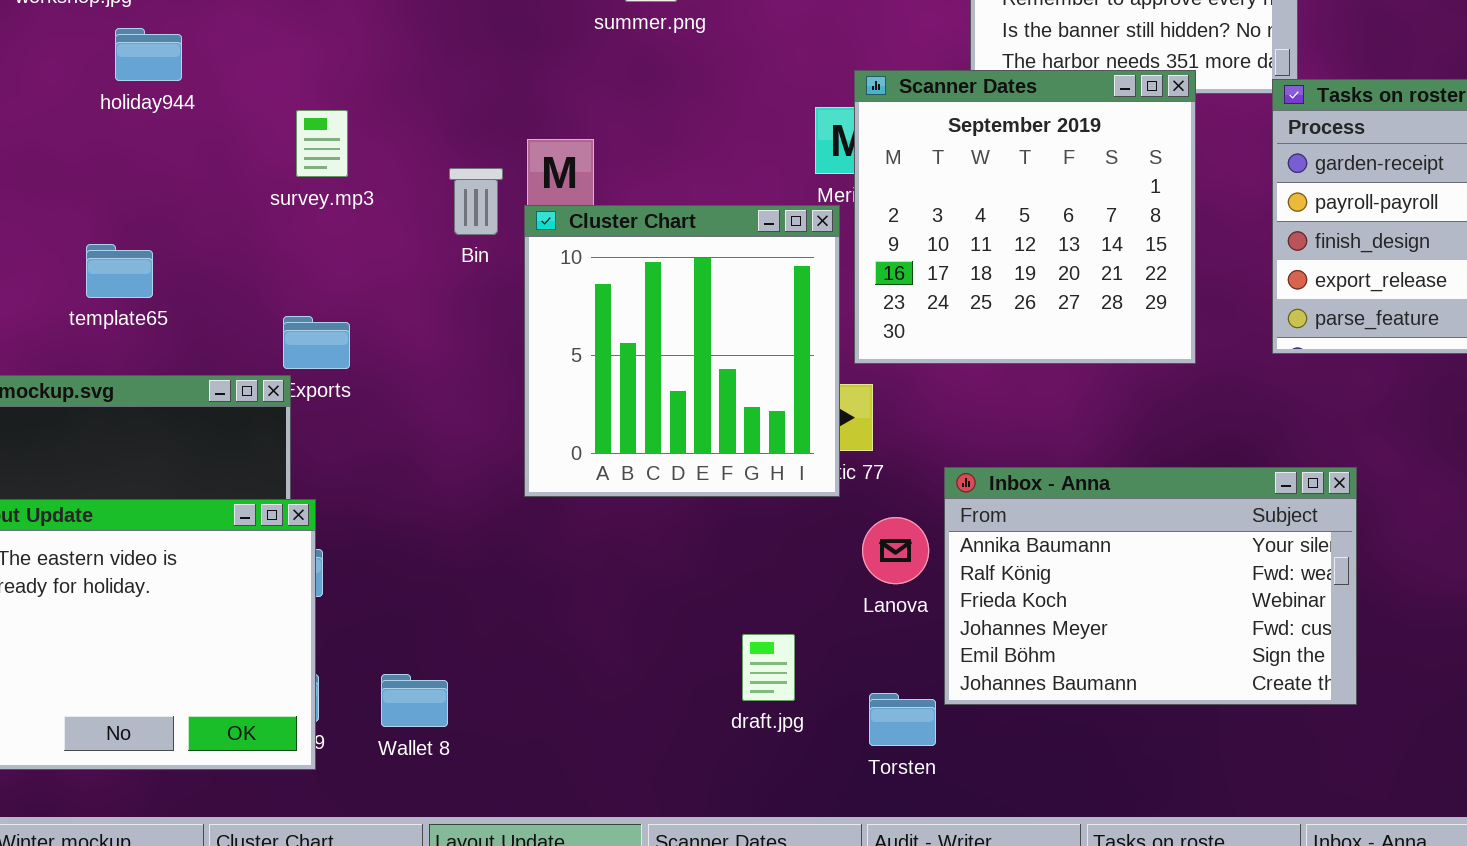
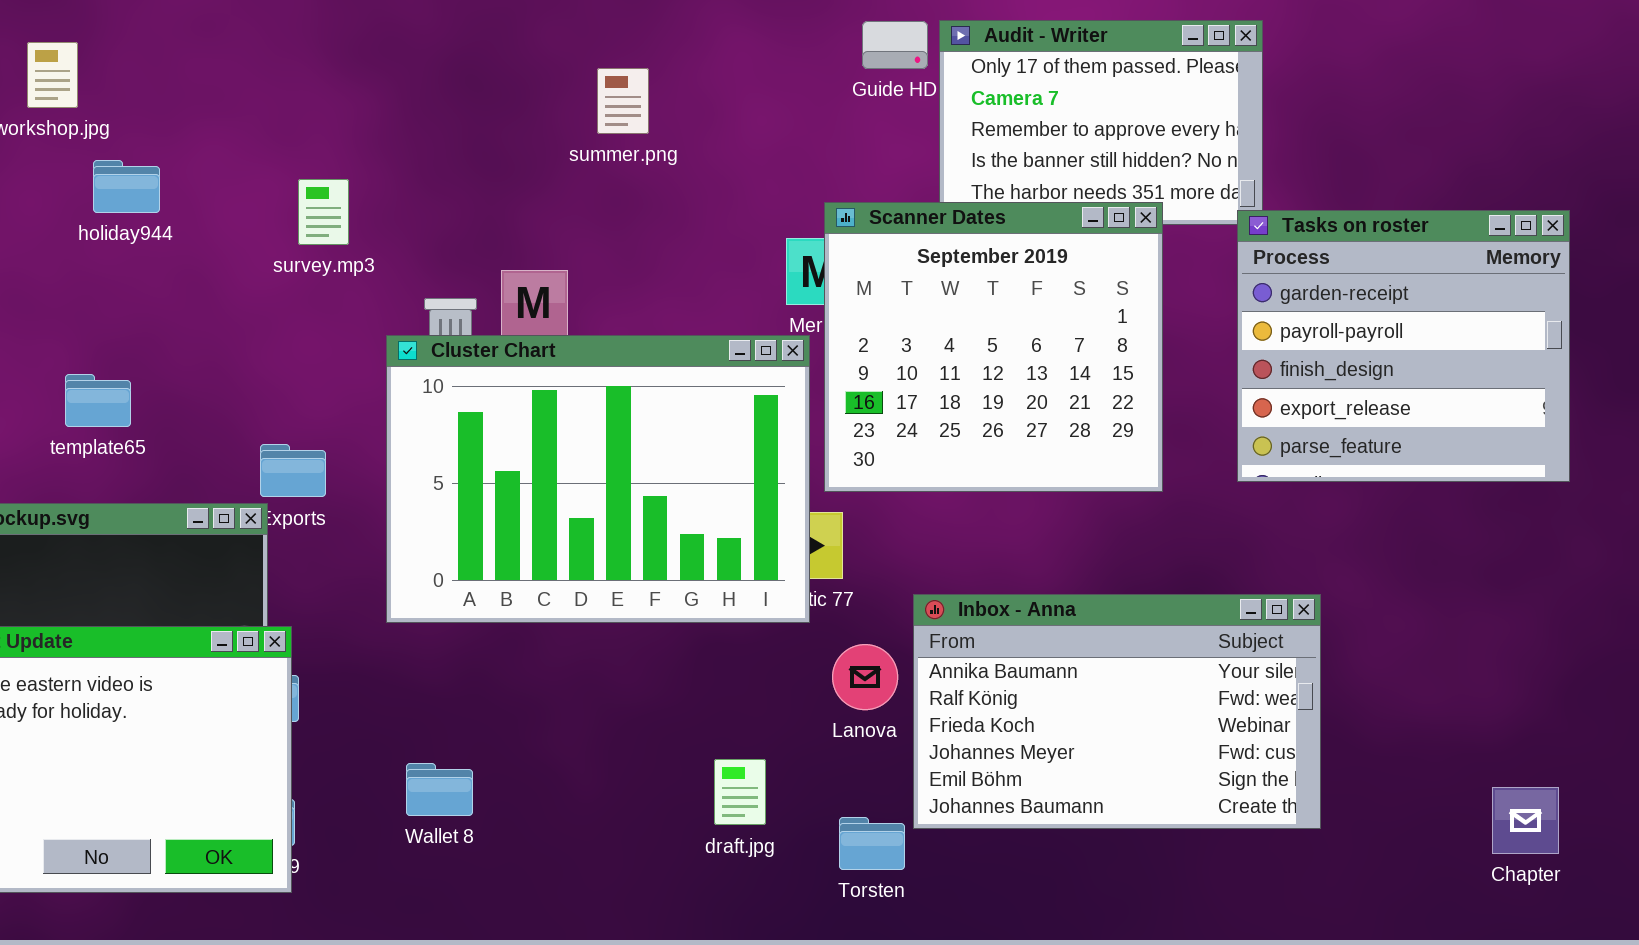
survey.mp3: [296,110,348,177] -> [298,179,349,245], moved
Cluster Chart: [524,205,840,497] -> [386,335,810,623], resized
Wallet 8: [381,674,448,727] -> [406,763,473,816], moved

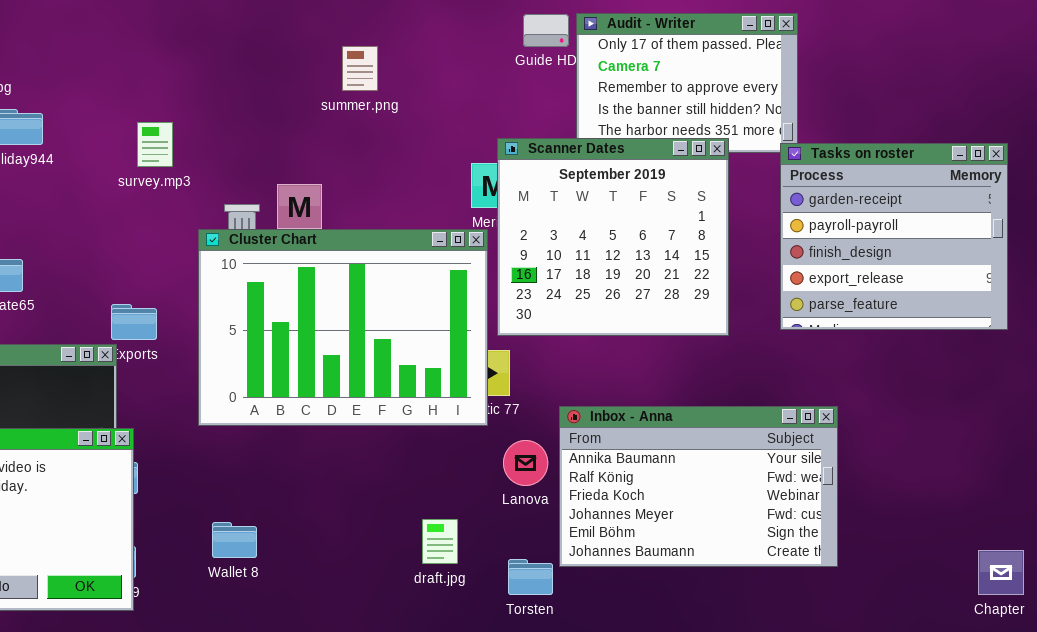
Chapter: [1492,787,1559,854] -> [978,550,1024,595], moved

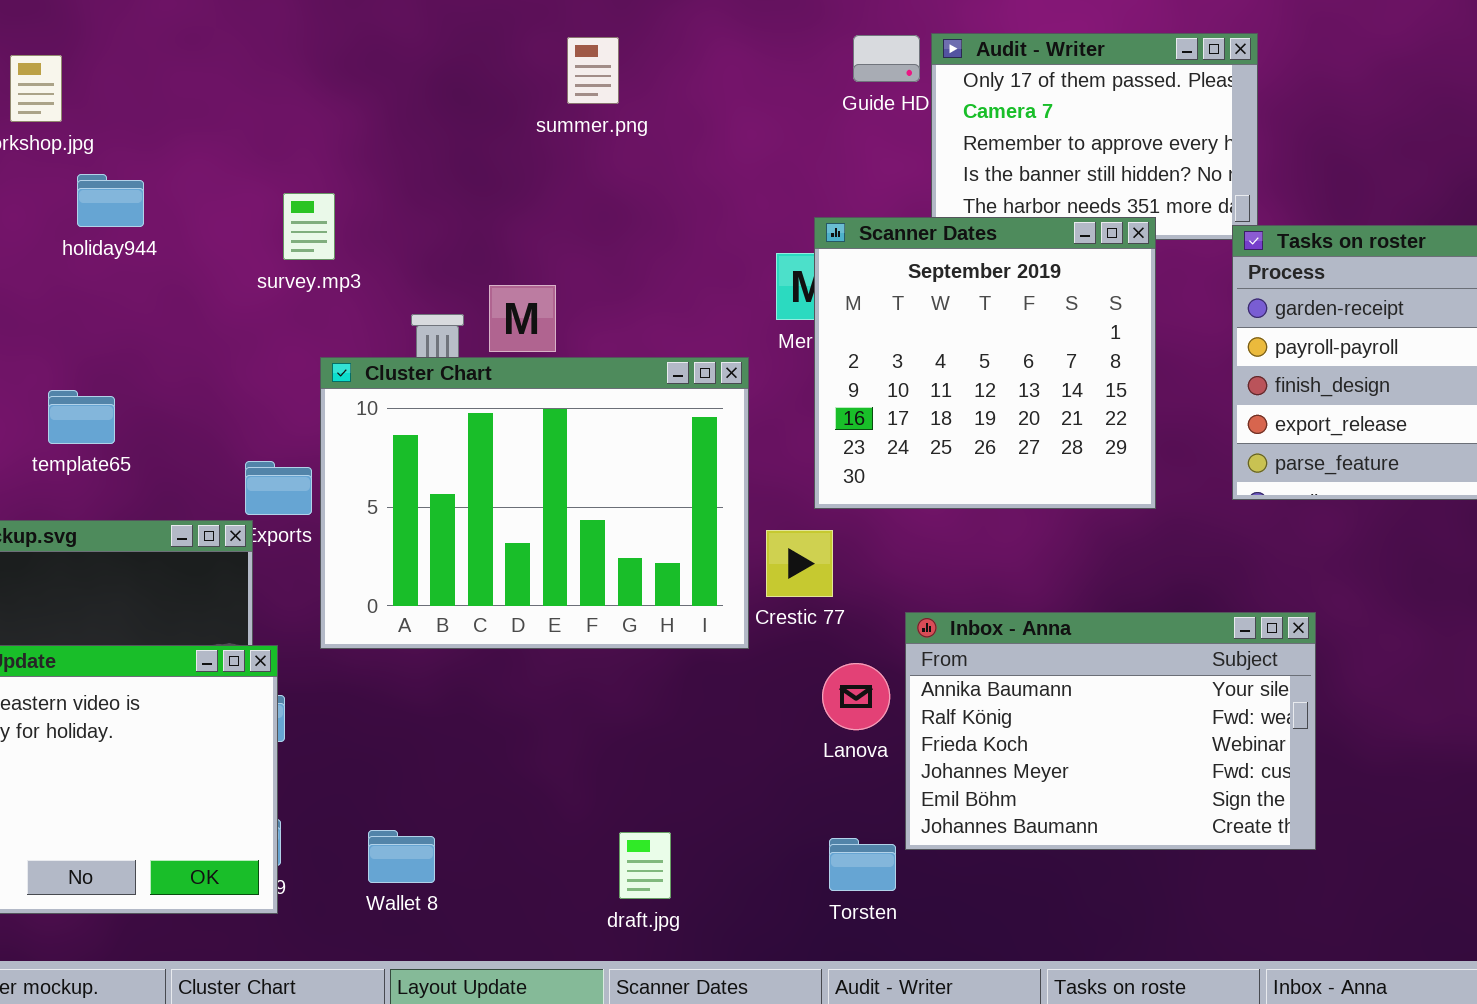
summer.png: [342,46,378,91] -> [567,37,619,104], moved
Cluster Chart: [198,229,488,426] -> [320,357,749,649], moved
draft.jpg: [422,519,458,564] -> [619,832,671,899], moved
Wallet 8: [212,522,257,558] -> [368,830,435,883], moved

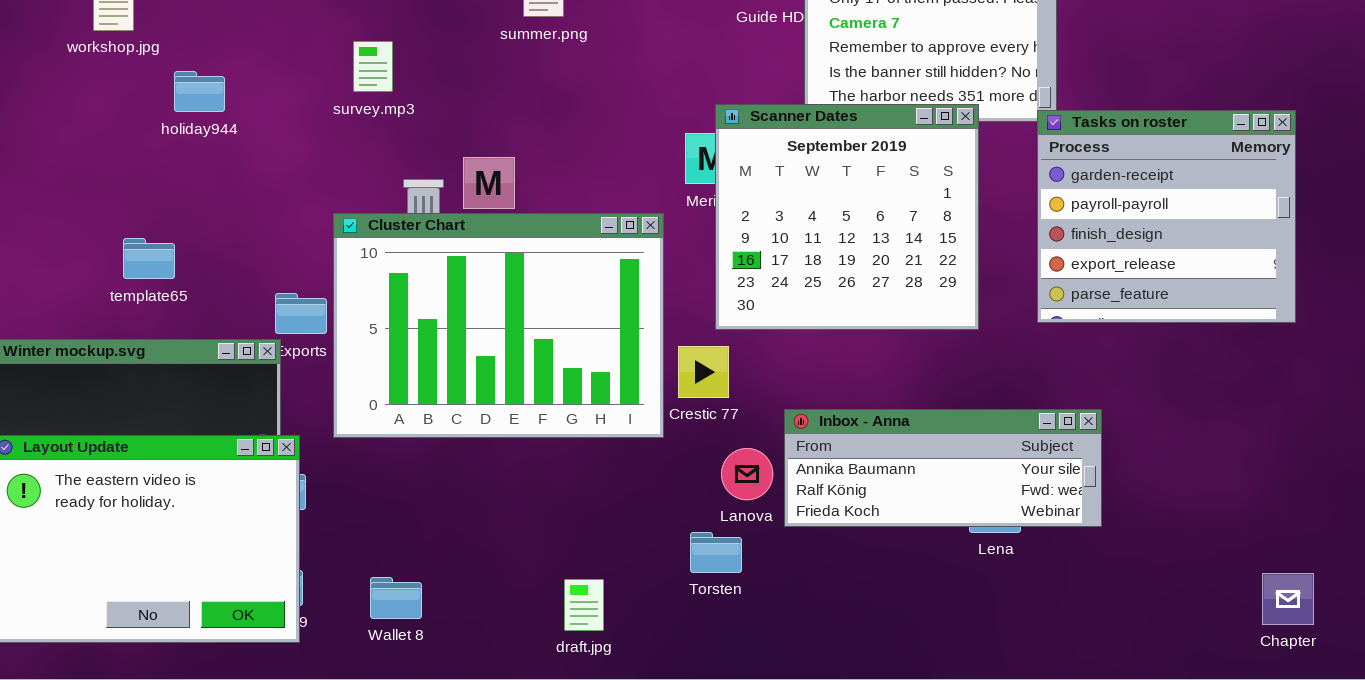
holiday944: [77,174,144,227] -> [174,71,225,112], moved
survey.mp3: [283,193,335,260] -> [353,41,393,92], moved
Inbox - Anna: [905,612,1316,850] -> [784,409,1102,527], resized
Torsten: [829,838,896,891] -> [690,532,742,573], moved

